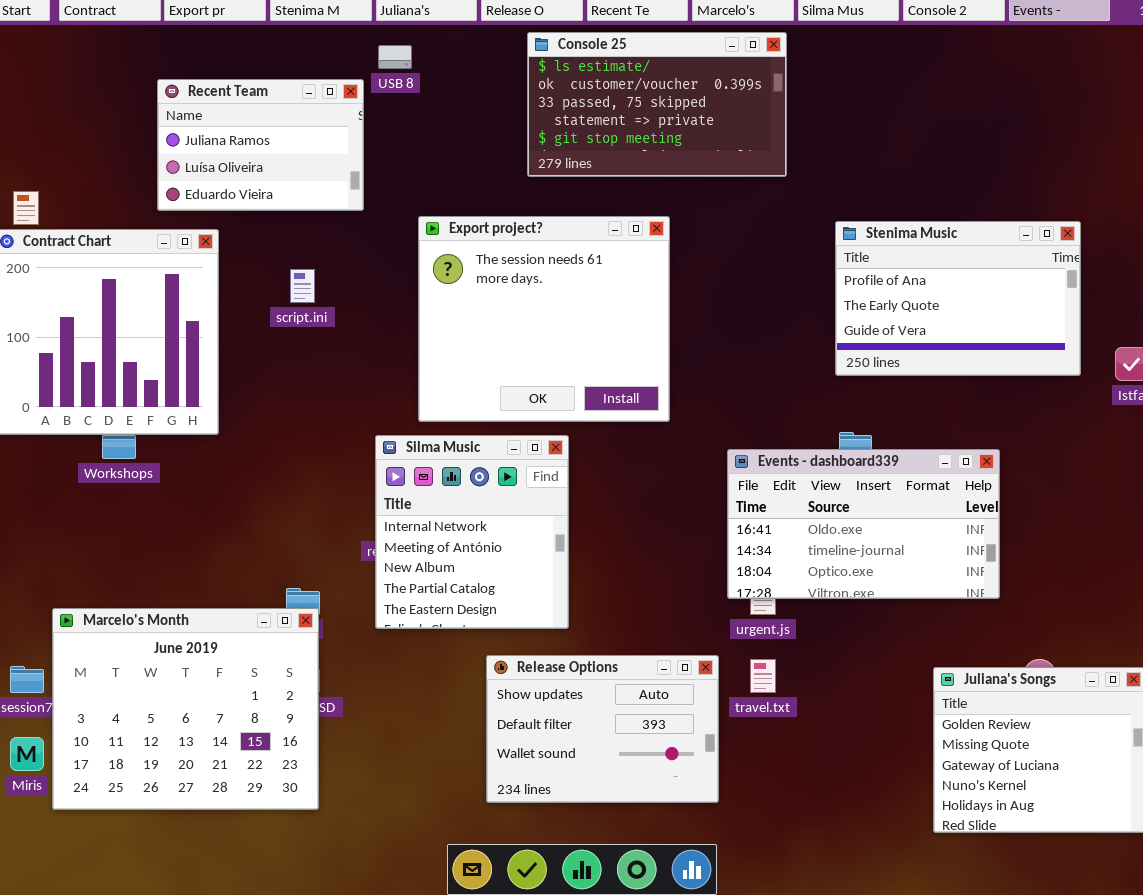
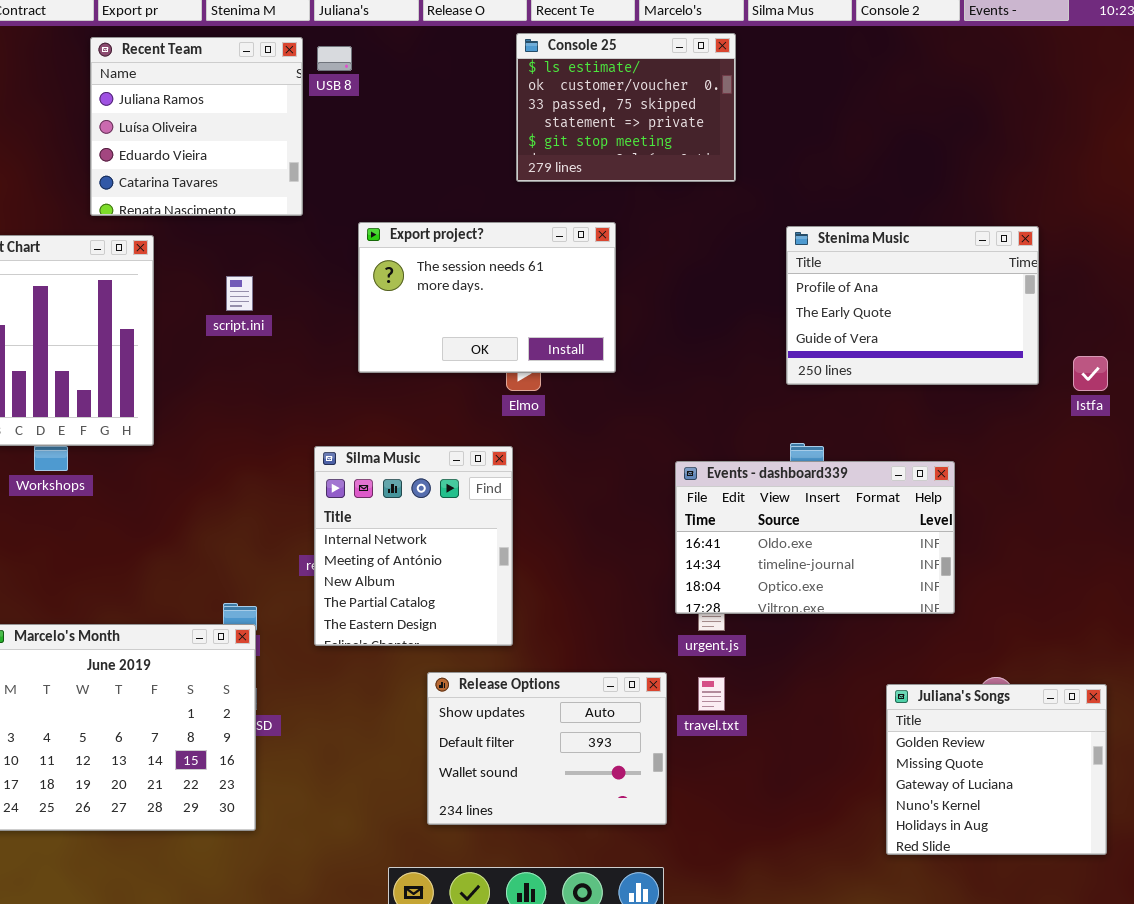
Console 25: [527,32,787,177] -> [516,33,736,182], resized
Recent Team: [157,79,364,211] -> [90,37,303,216], resized
Export project?: [418,216,670,422] -> [358,222,616,373], resized

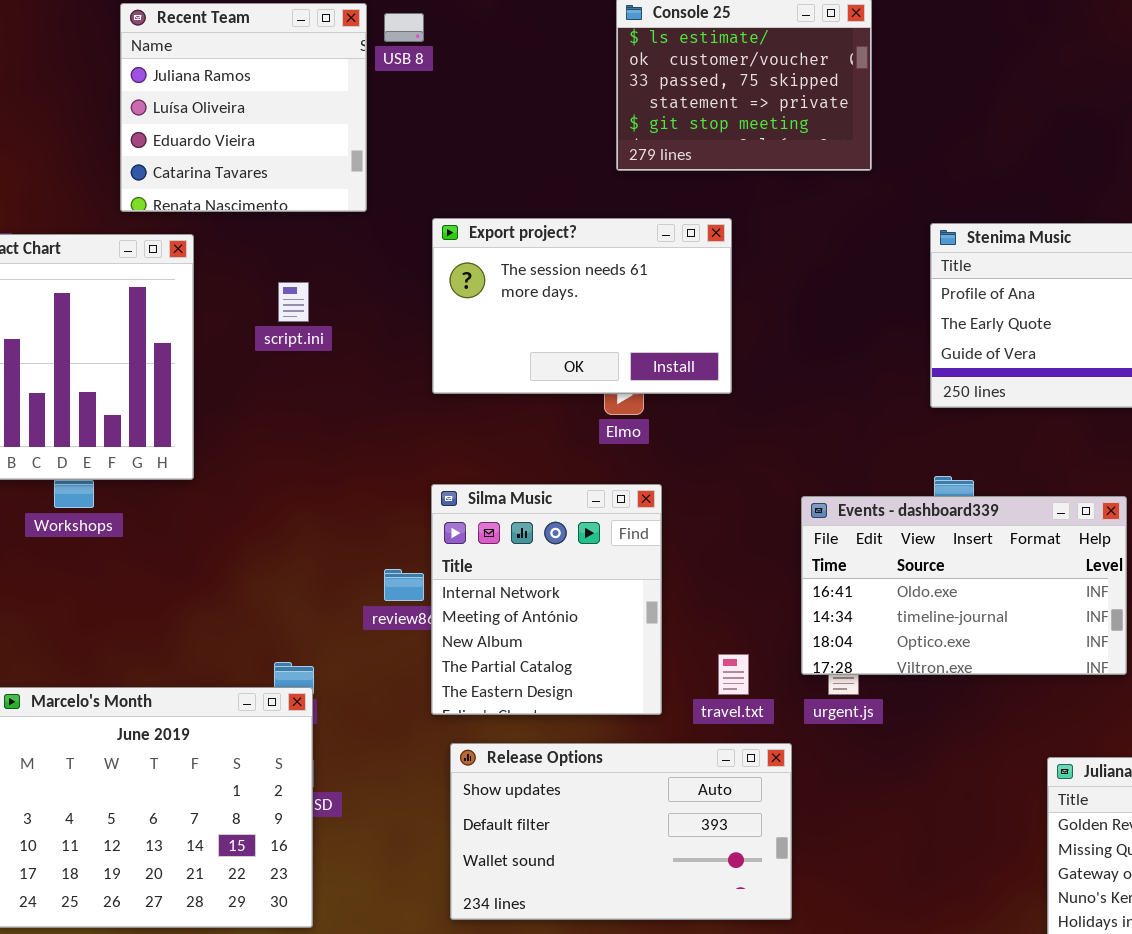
Silma Music: [314,446,513,646] -> [431,484,662,715], moved
Release Options: [427,672,667,825] -> [450,743,792,920], resized
travel.txt: [698,677,725,711] -> [718,654,749,695], moved

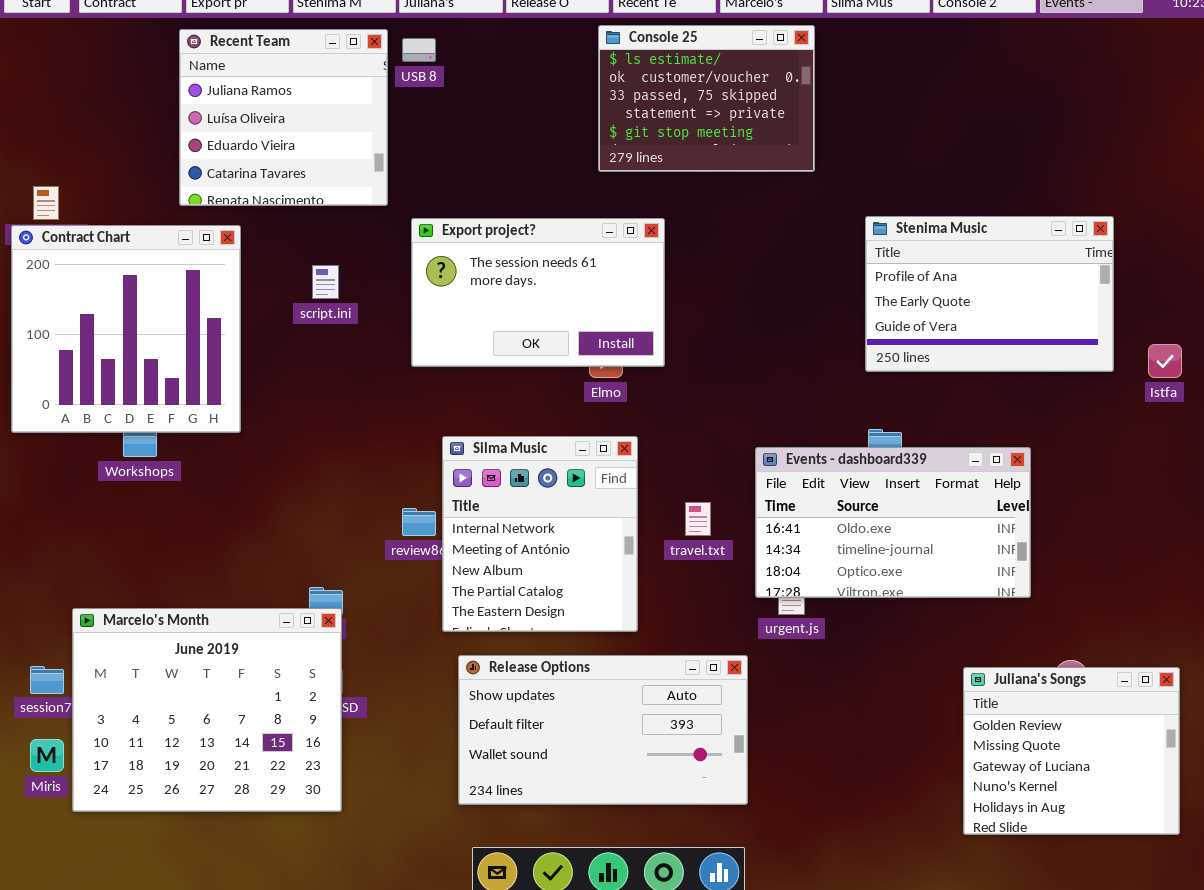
Export project?: [432,218,732,394] -> [411,218,665,367], moved
travel.txt: [718,654,749,695] -> [685,502,711,536], moved

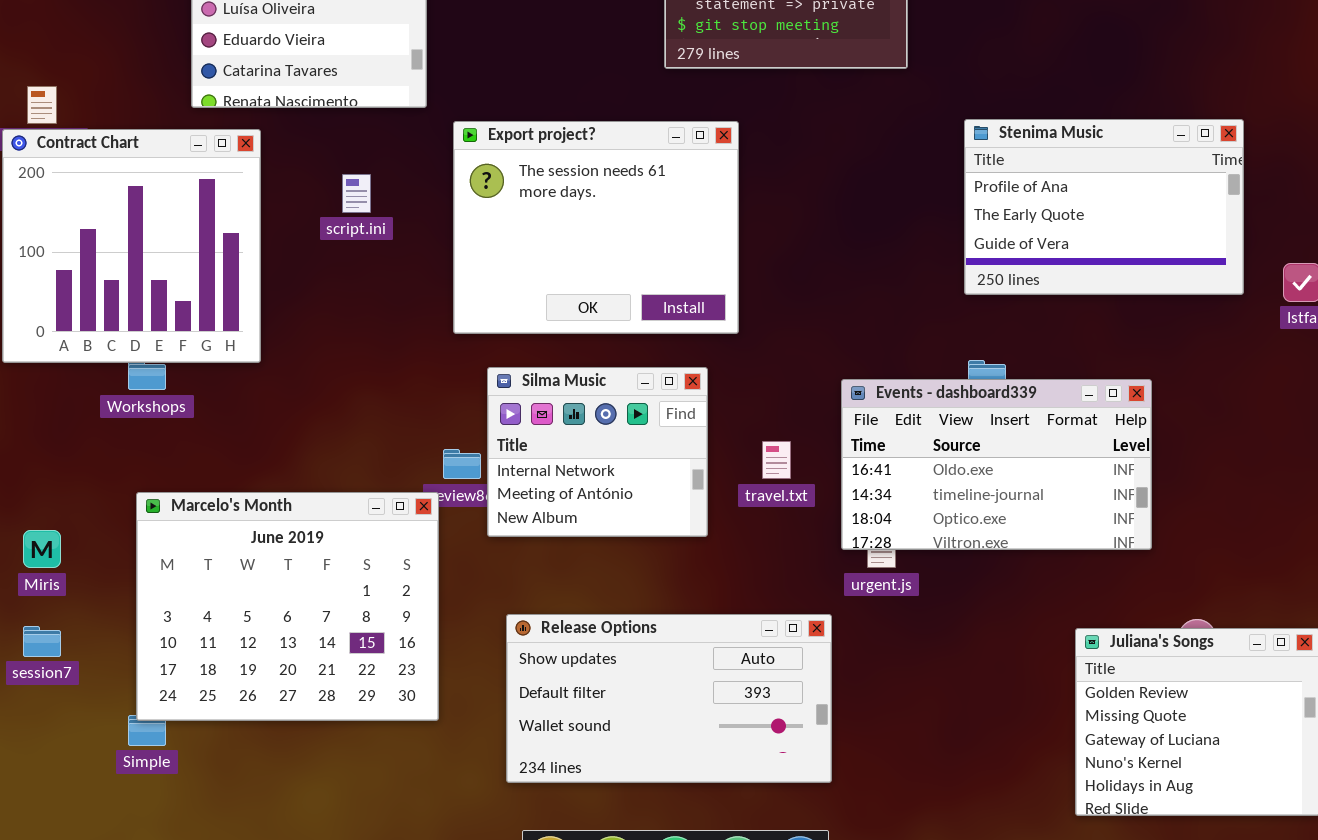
Export project?: [411,218,665,367] -> [453,121,739,334], resized
Silma Music: [442,436,638,632] -> [487,367,708,537], resized
Marcelo's Month: [72,608,342,812] -> [136,492,439,721], moved
Miris: [30,739,64,772] -> [23,530,61,568], moved

